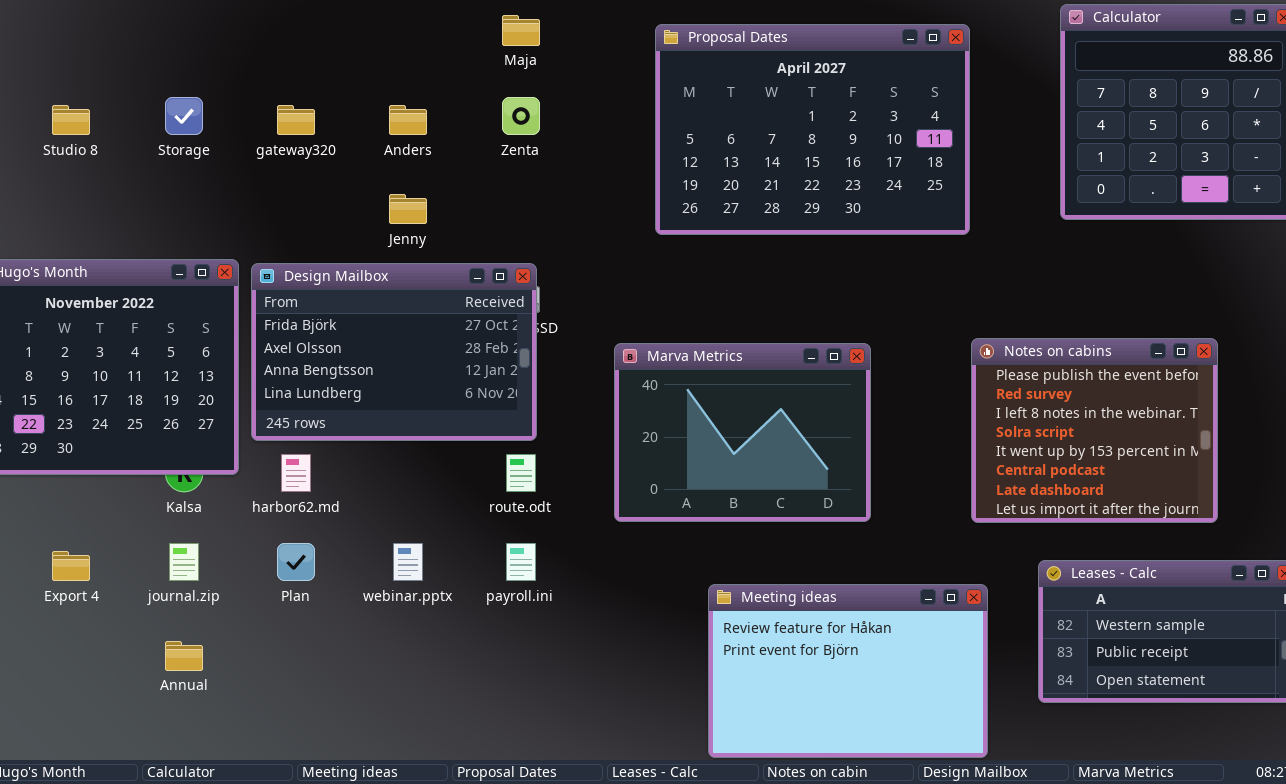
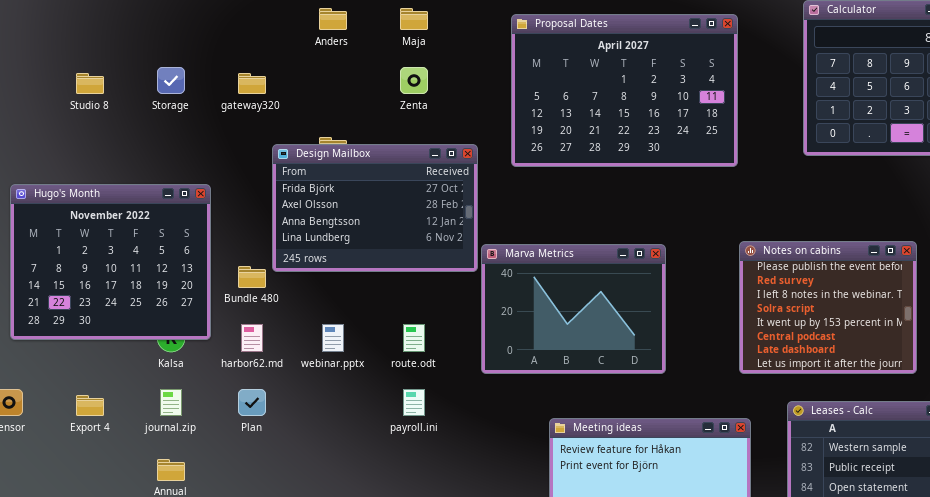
Anders: [389,105,427,135] -> [319,8,347,30], moved
Design Mailbox: [251,263,537,441] -> [272,144,478,272], moved
webinar.pptx: [393,543,423,581] -> [322,324,344,352], moved

